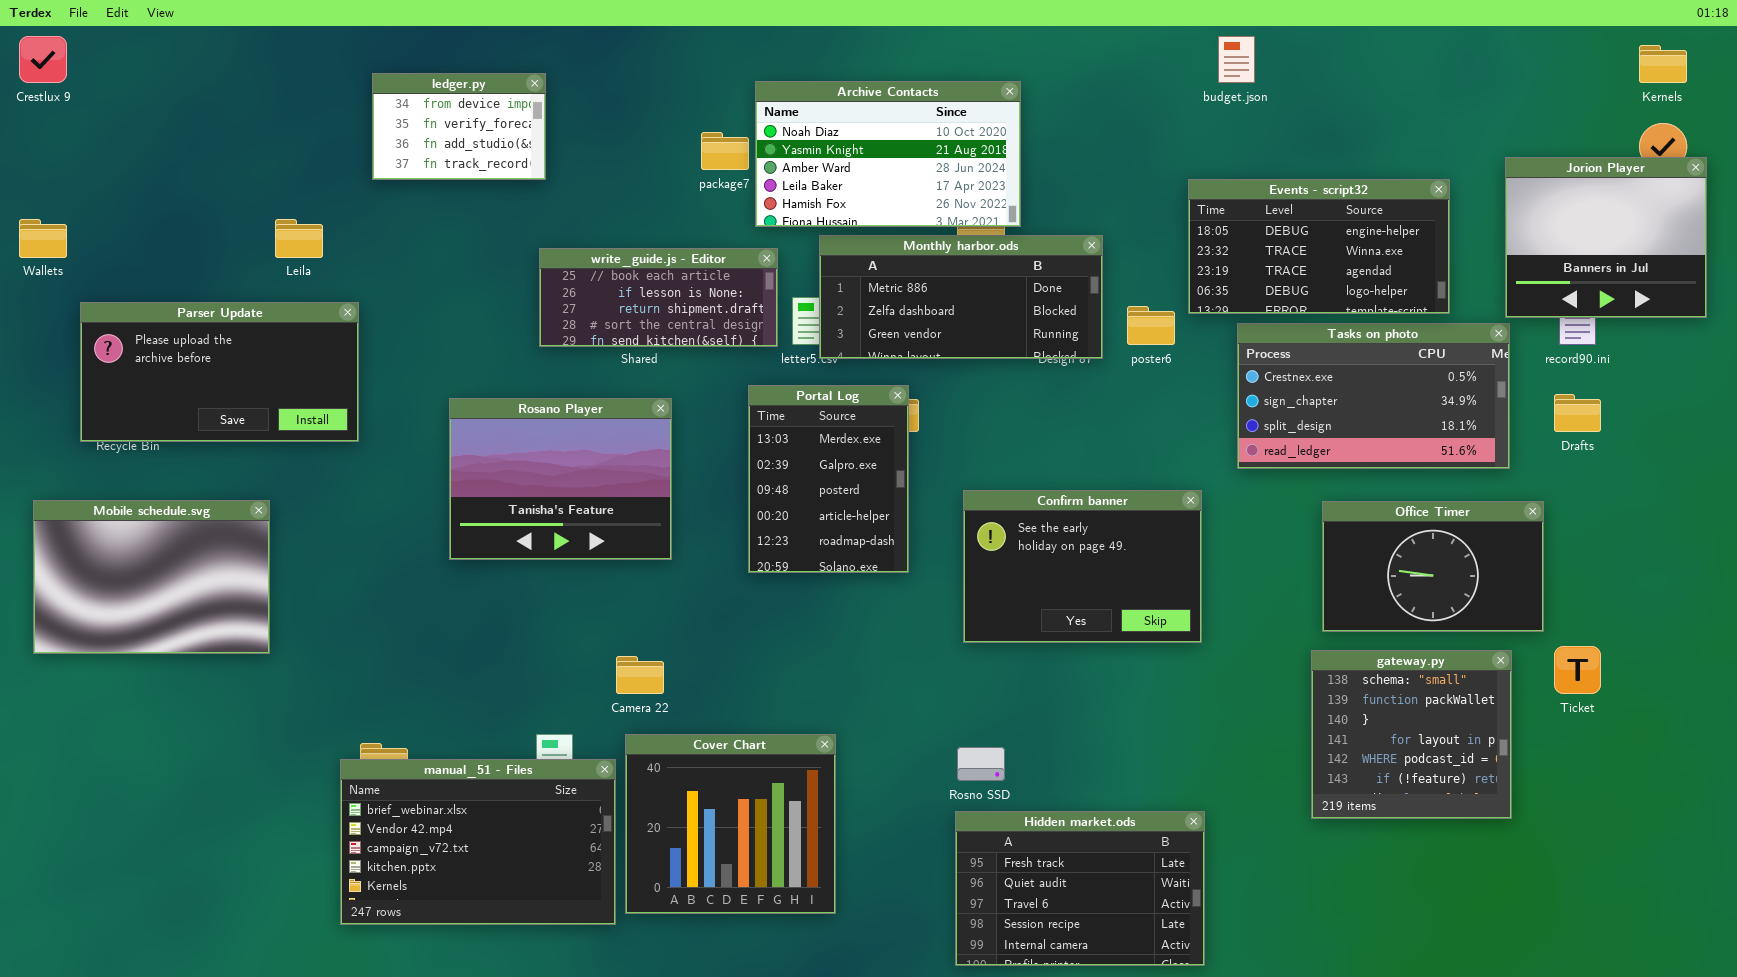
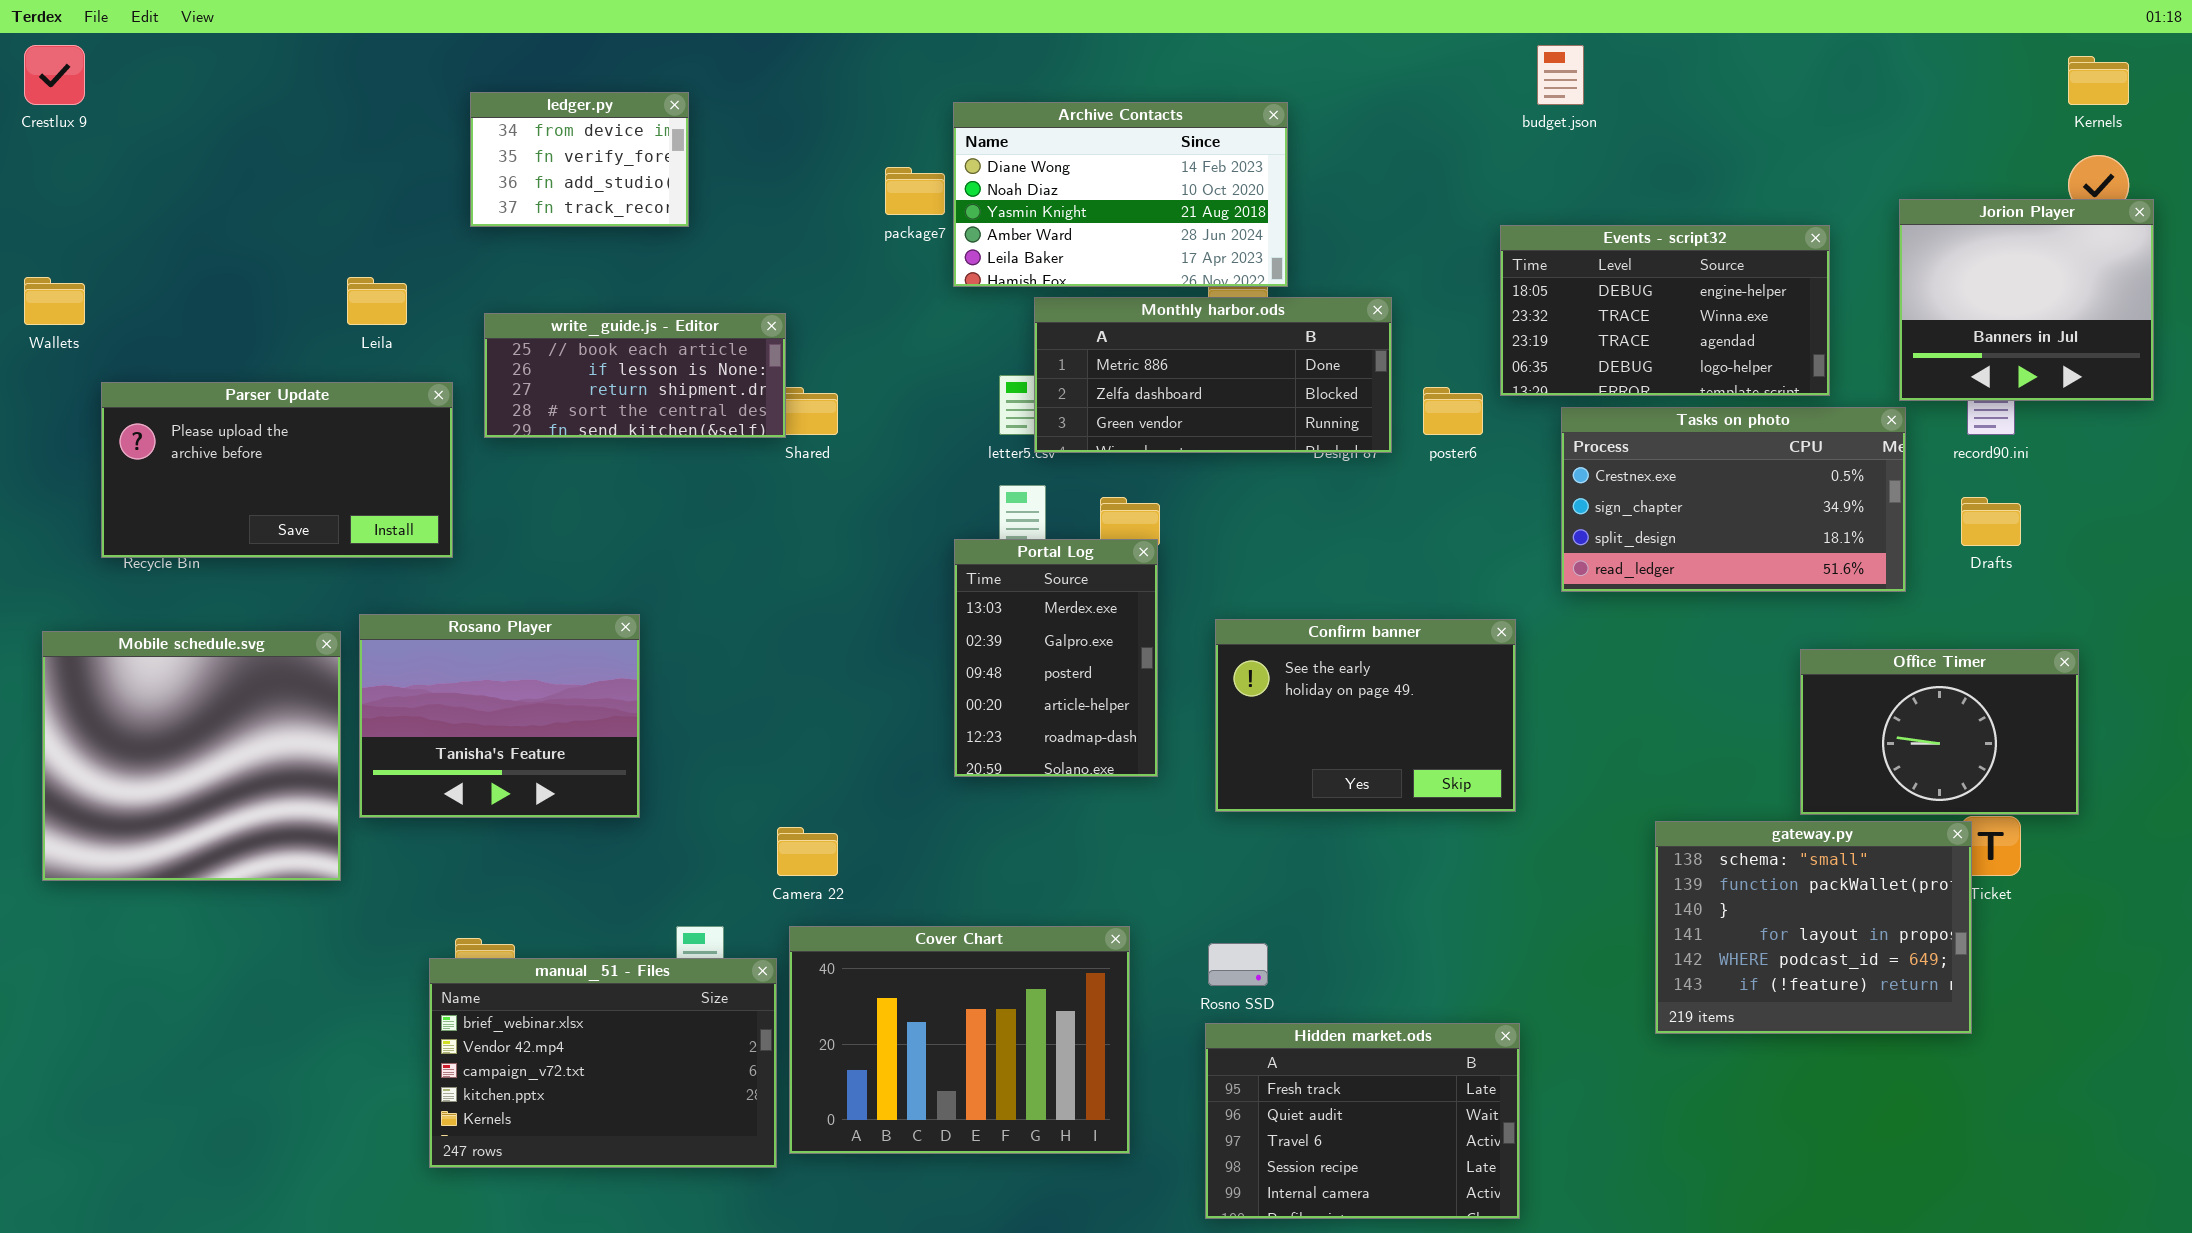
Archive Contacts: [755,81,1021,227] -> [953,102,1288,287], scrolled up 1 row
write_guide.js - Editor: [539,248,778,347] -> [484,313,786,438], moved
Portal Log: [748,385,909,573] -> [954,539,1158,777], moved
Rosano Player: [449,398,672,560] -> [359,614,640,818], moved
Mobile schedule.svg: [33,500,270,654] -> [42,631,341,881], resized
Office Timer: [1322,501,1544,632] -> [1800,649,2079,815], moved
gateway.py: [1311,650,1512,819] -> [1655,821,1972,1034], resized
Cover Chart: [625,734,836,914] -> [789,926,1130,1154], resized

